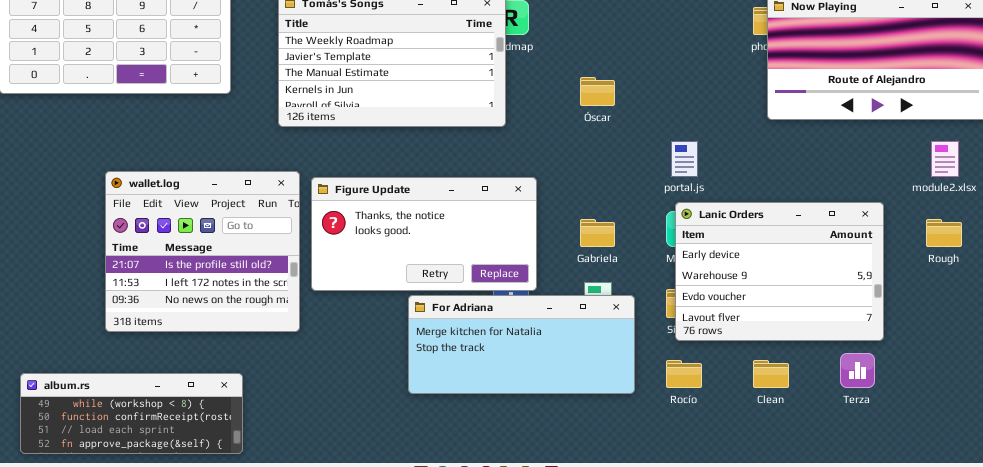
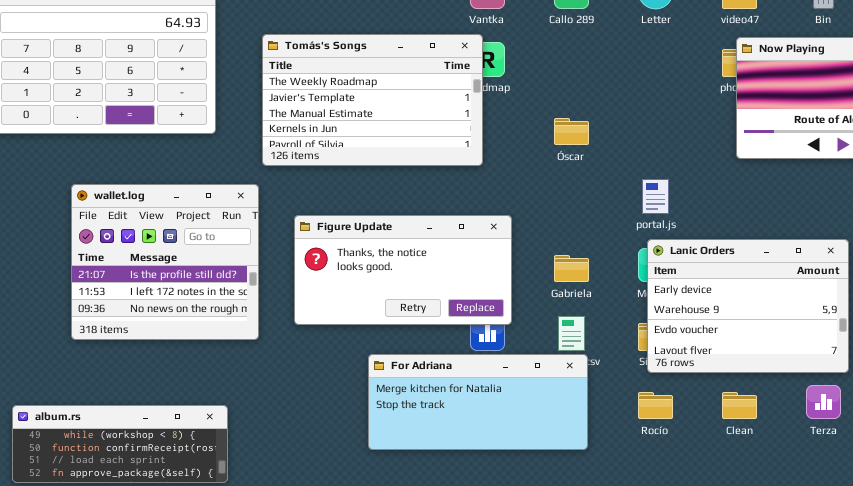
wallet.log: [105,171,300,332] -> [71,184,259,340], moved
For Adriana: [408,295,635,394] -> [368,354,588,450], moved

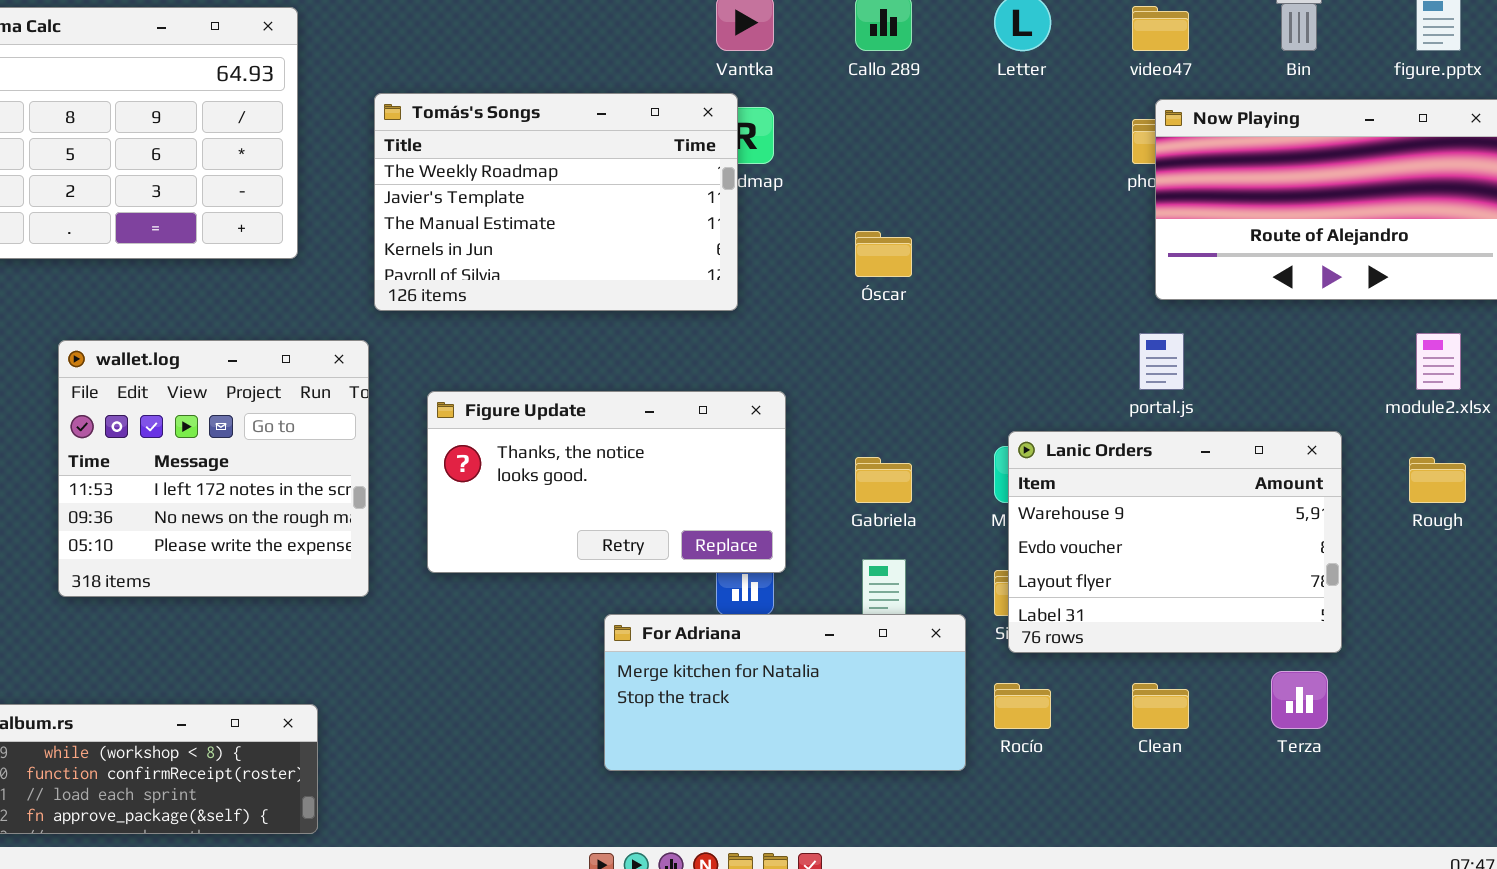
portal.js: [642,179,669,214] -> [1139,333,1184,390], moved
wallet.log: [71,184,259,340] -> [58,340,369,597], scrolled down 1 row
Lanic Orders: [647,239,849,373] -> [1008,431,1342,653], scrolled down 1 row
For Adriana: [368,354,588,450] -> [604,614,966,771], moved

